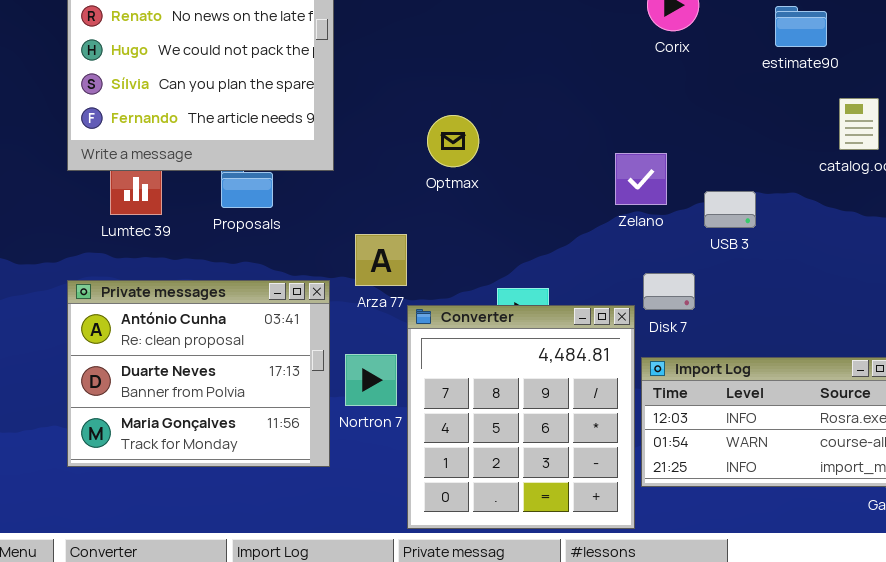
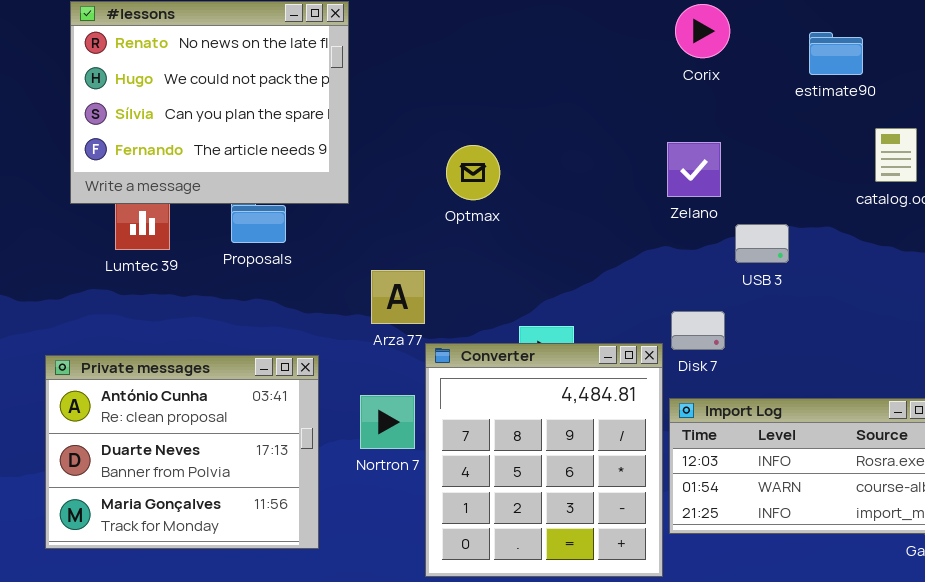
Zelano: [615,153,667,205] -> [667,142,721,197], moved
Private messages: [67,280,330,467] -> [45,355,319,549], moved

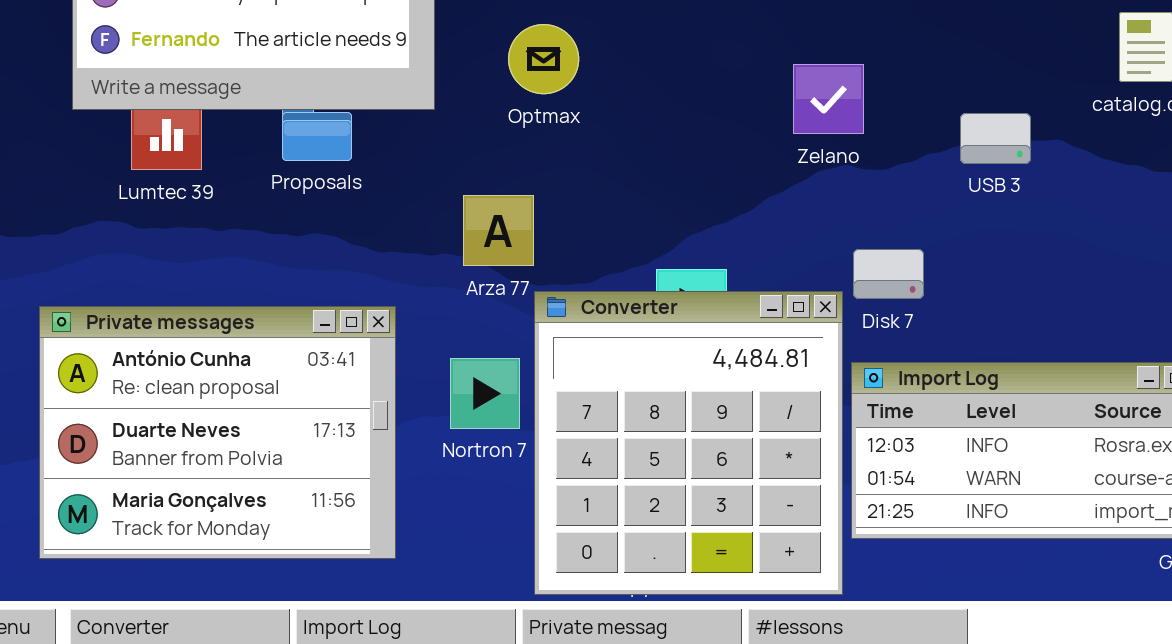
Zelano: [667,142,721,197] -> [793,64,864,134], moved
Optmax: [446,145,500,200] -> [508,24,579,94], moved
USB 3: [735,224,789,263] -> [960,113,1031,164], moved

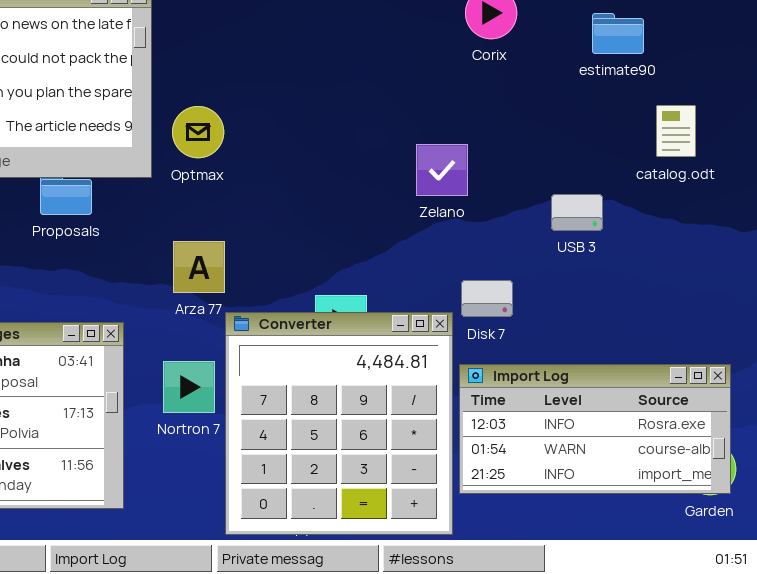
Optmax: [508,24,579,94] -> [172,106,224,158], moved
USB 3: [960,113,1031,164] -> [551,194,603,231], moved

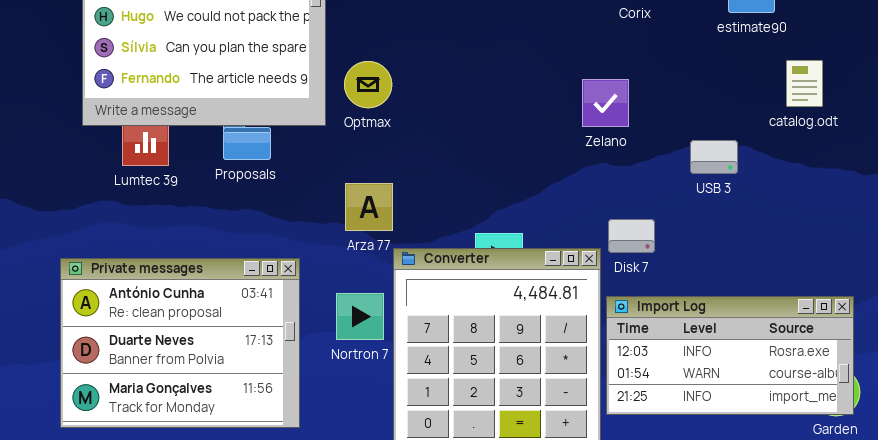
Zelano: [416,144,468,196] -> [582,79,629,127], moved

